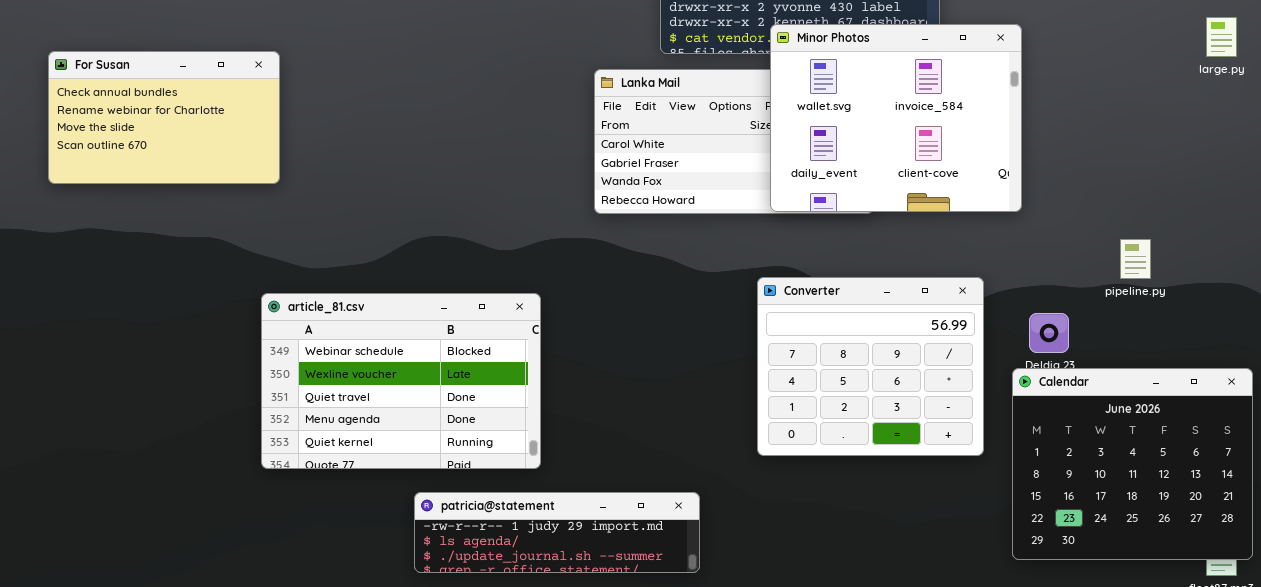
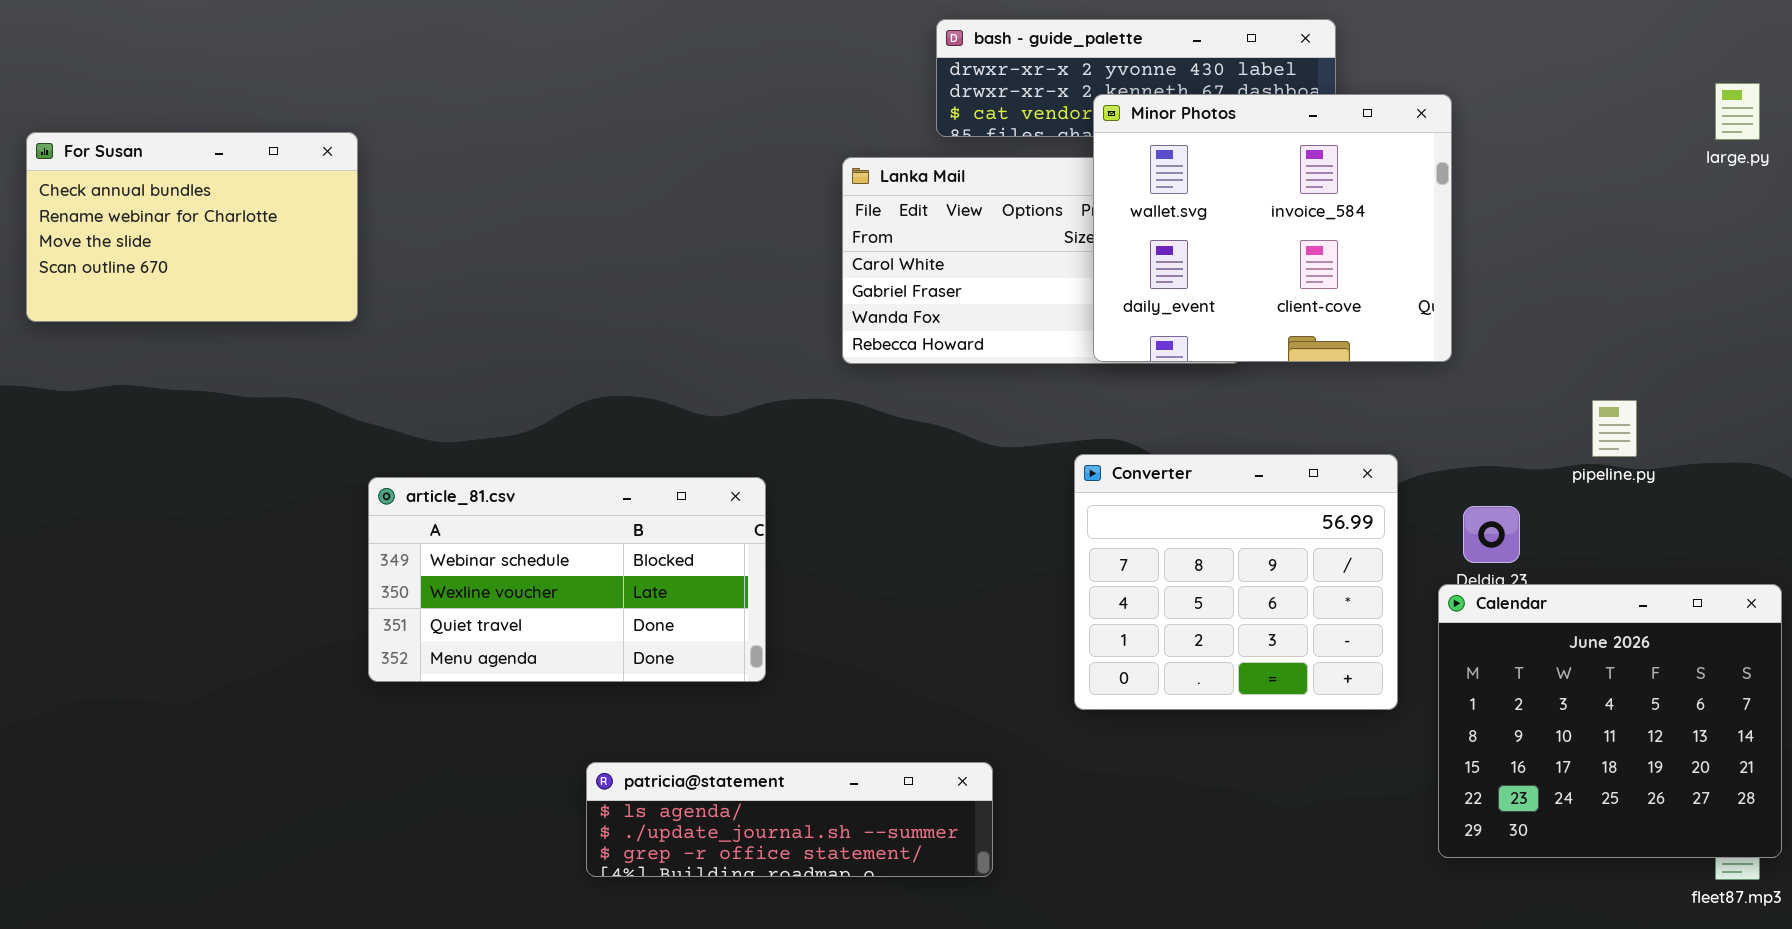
For Susan: [48,51,280,184] -> [26,132,358,322], moved
article_81.csv: [261,293,541,469] -> [368,477,766,682], resized
patricia@statement: [414,492,700,573] -> [586,762,993,877], scrolled down 1 row

